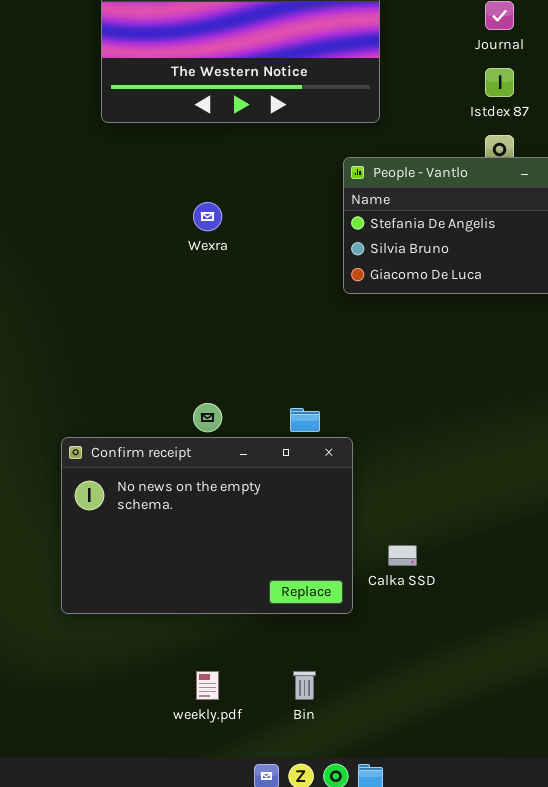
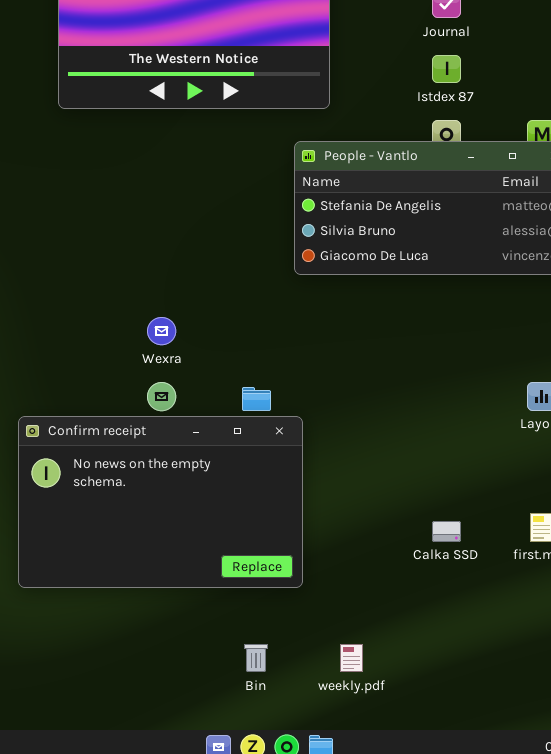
Wexra: [193,202,222,231] -> [147,317,176,345], moved
Calka SSD: [388,545,417,566] -> [432,521,461,542], moved
weekly.pdf: [196,671,219,700] -> [340,644,363,672], moved

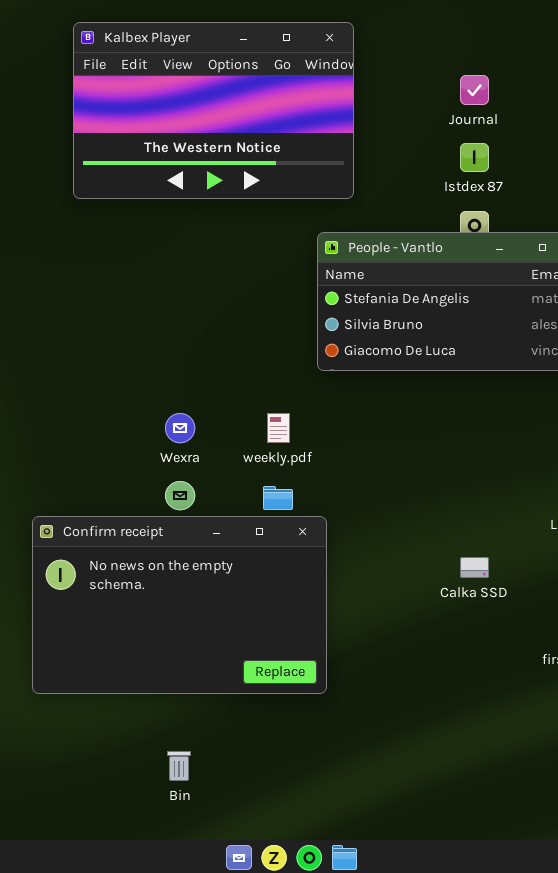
Calka SSD: [432,521,461,542] -> [460,557,489,578], moved
Bin: [244,644,268,672] -> [167,751,191,781], moved
weekly.pdf: [340,644,363,672] -> [267,413,290,443], moved

